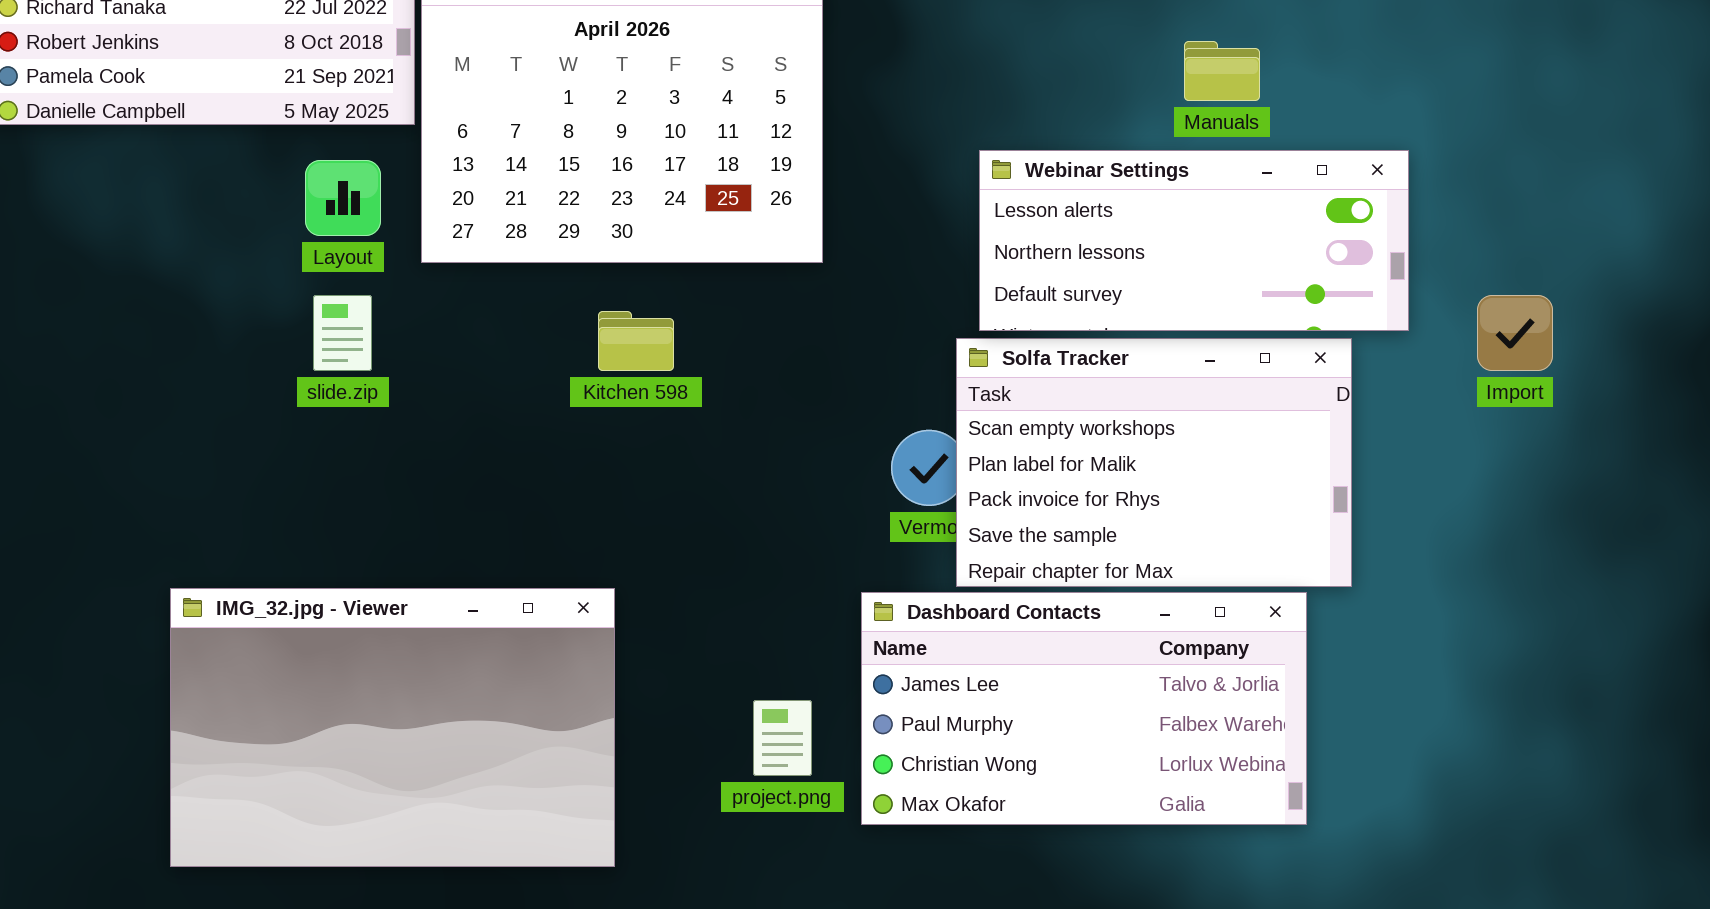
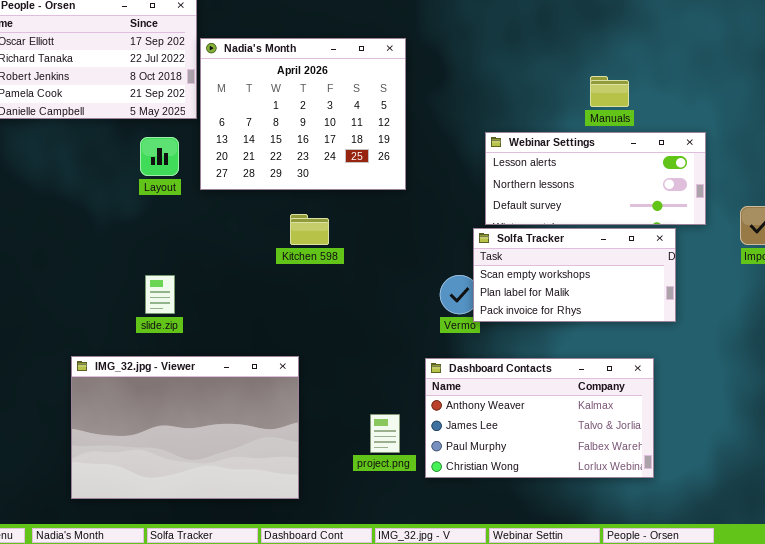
slide.zip: [313,295,372,371] -> [145,275,175,314], moved
Solfa Tracker: [956,338,1352,587] -> [473,228,676,322], resized
Dashboard Contacts: [861,592,1307,825] -> [425,358,654,478], scrolled up 1 row

